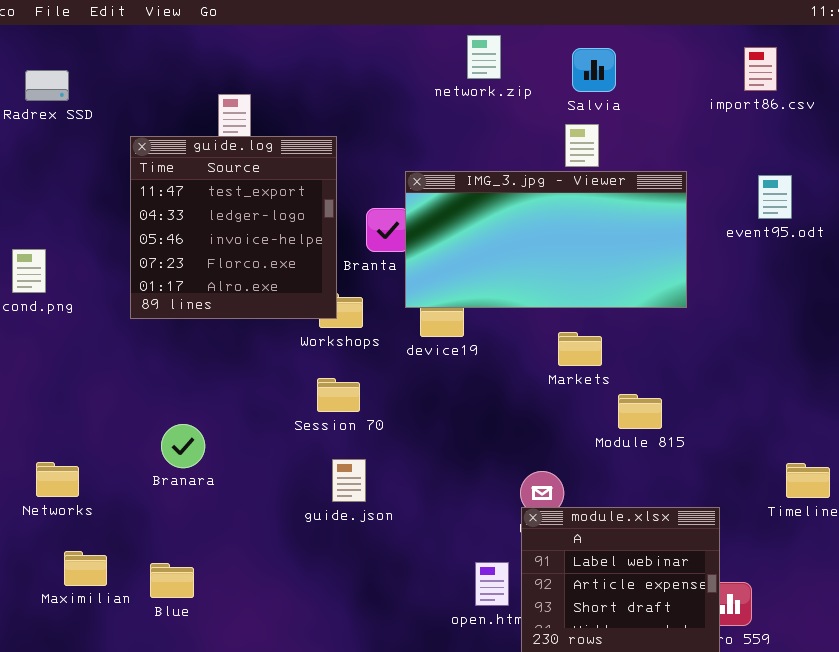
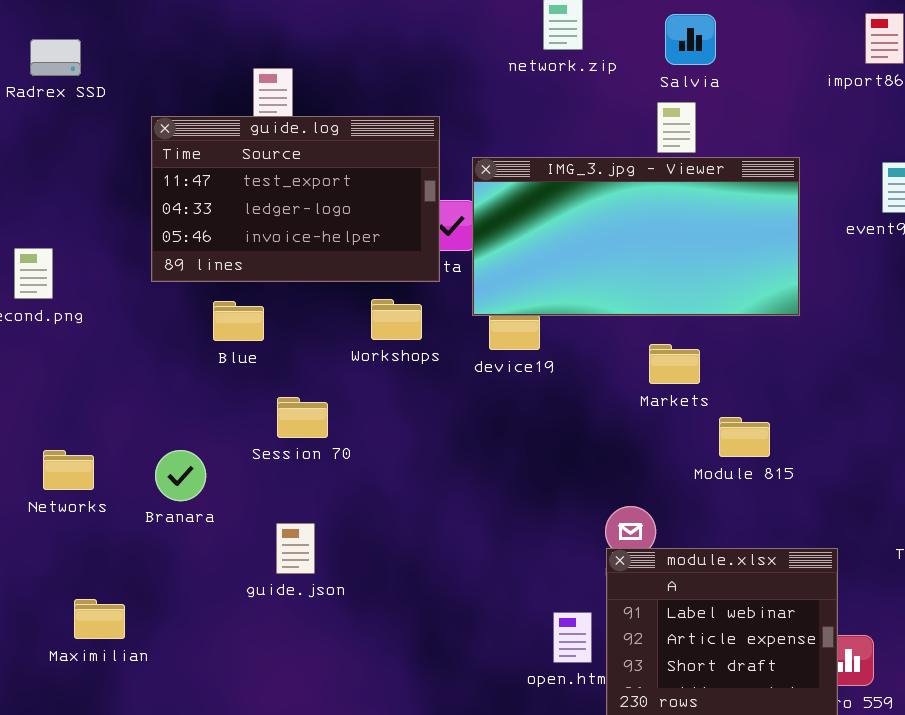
guide.log: [130,136,337,319] -> [151,116,440,282], resized
Session 70: [317,378,360,412] -> [277,397,328,438], moved
Branara: [161,424,205,468] -> [155,450,206,501], moved
guide.json: [332,459,366,502] -> [276,523,315,574], moved
Networks: [36,462,79,497] -> [43,450,94,490], moved
Blue: [150,563,194,598] -> [213,301,264,341], moved

